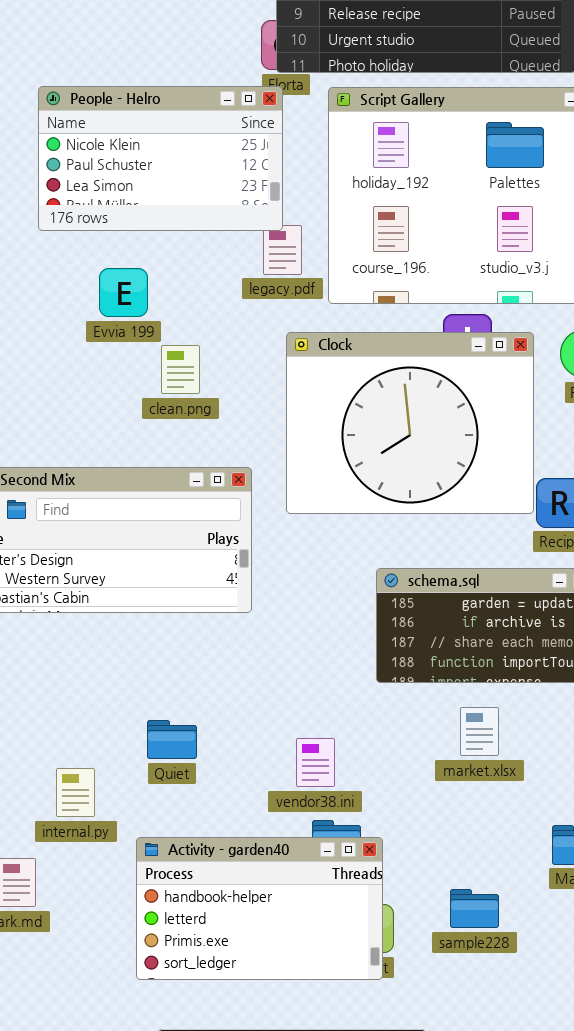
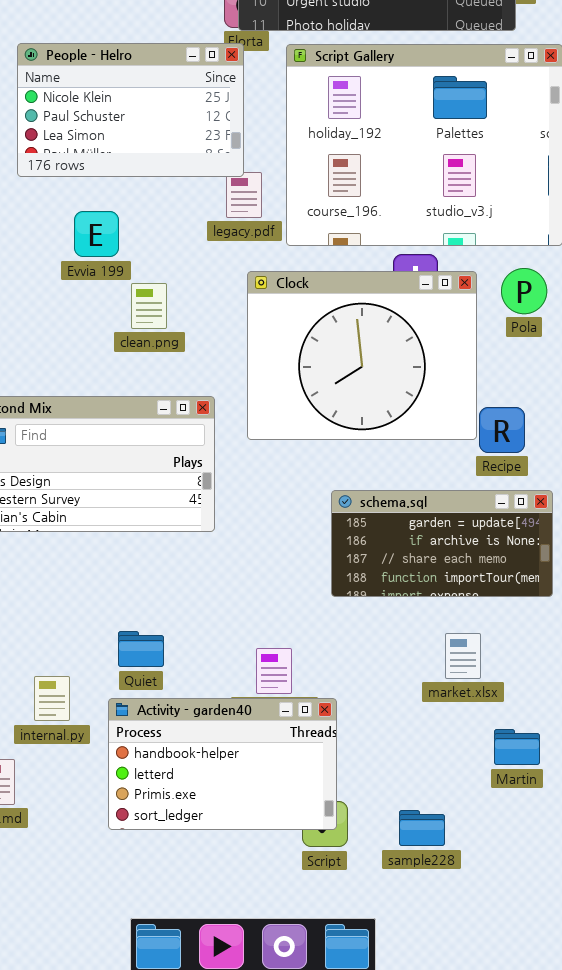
market.xlsx: [460,707,499,756] -> [445,633,481,679], moved
Activity - garden40: [136,837,383,980] -> [108,698,337,830], moved
sample228: [450,889,499,928] -> [399,810,445,846], moved

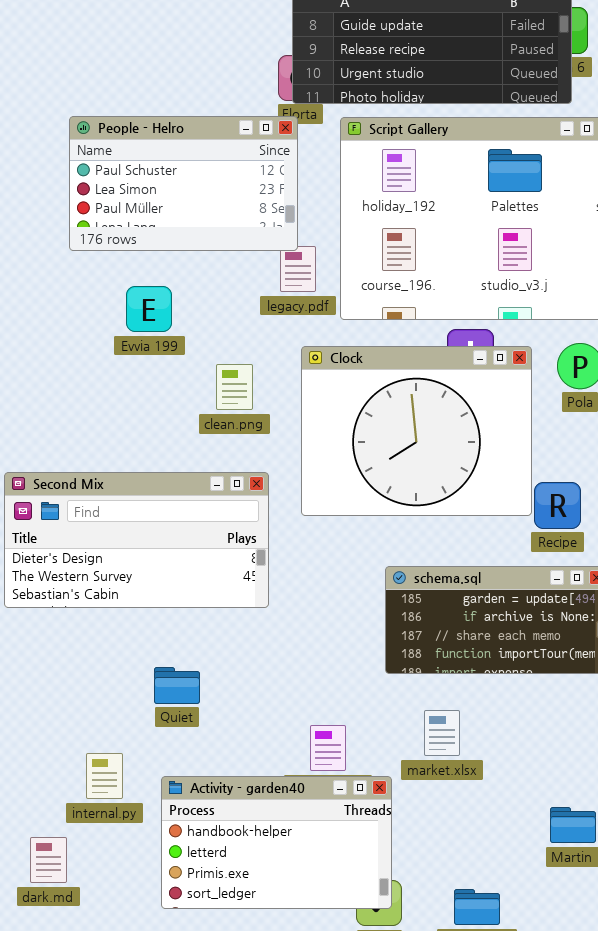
People - Helro: [17,43,244,177] -> [69,116,298,251], scrolled down 1 row
clean.png: [131,283,167,329] -> [216,364,253,410], moved
Quiet: [118,631,164,667] -> [154,667,200,704], moved
market.xlsx: [445,633,481,679] -> [424,710,460,756], moved

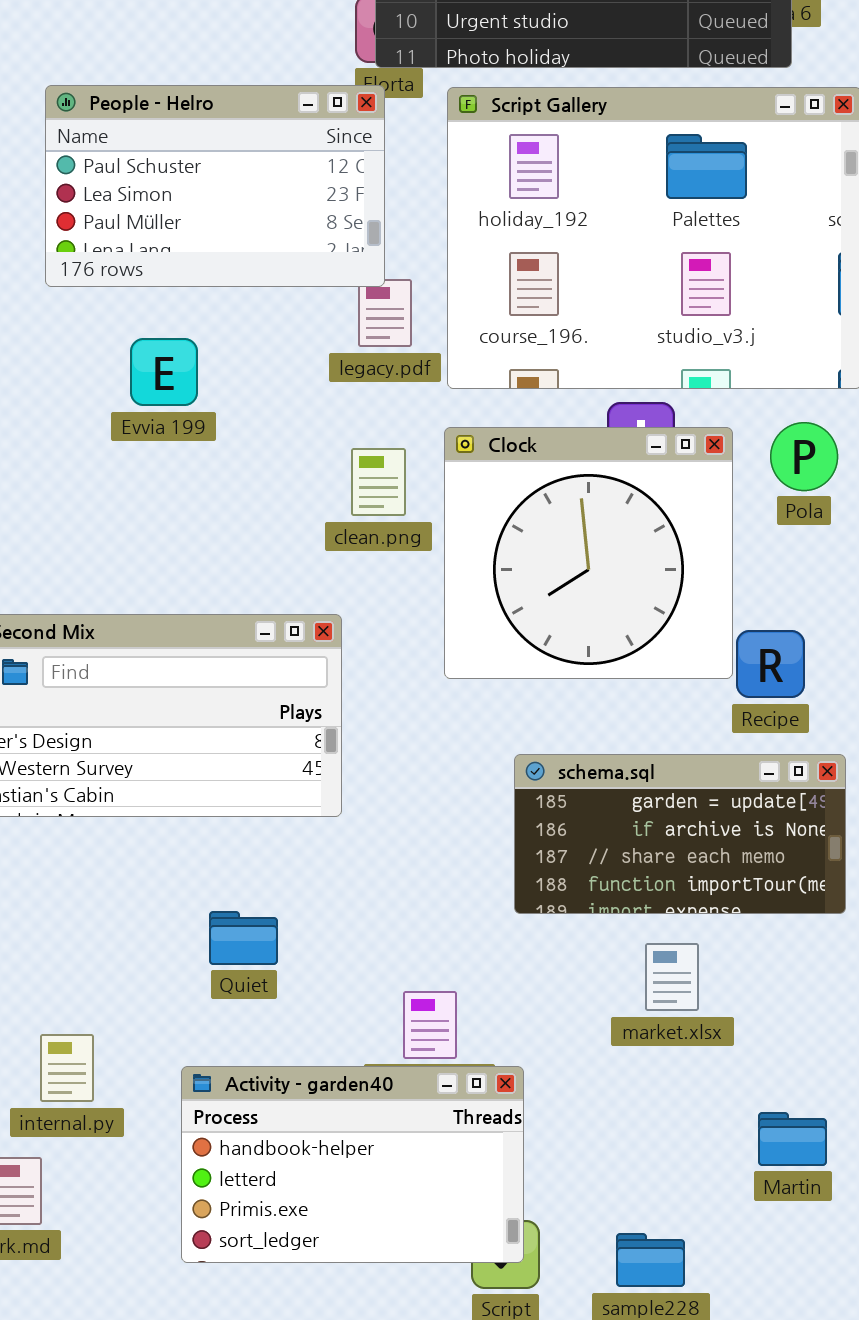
Clock: [301,346,532,516] -> [444,427,733,679], resized
clean.png: [216,364,253,410] -> [351,448,406,516], moved
Quiet: [154,667,200,704] -> [209,911,278,965], moved
market.xlsx: [424,710,460,756] -> [645,943,699,1011], moved
internal.py: [86,753,123,799] -> [40,1034,94,1102], moved

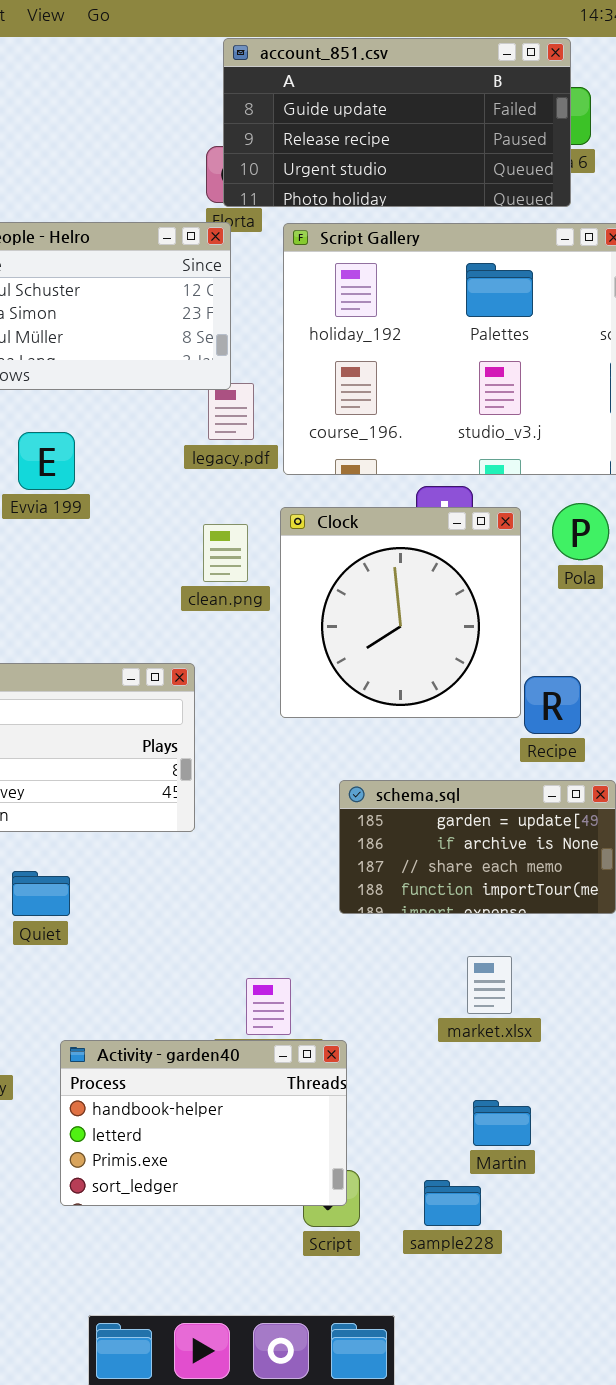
Quiet: [209,911,278,965] -> [12,871,70,916], moved
market.xlsx: [645,943,699,1011] -> [467,956,512,1014], moved
Martin: [758,1112,827,1166] -> [473,1100,531,1146], moved

